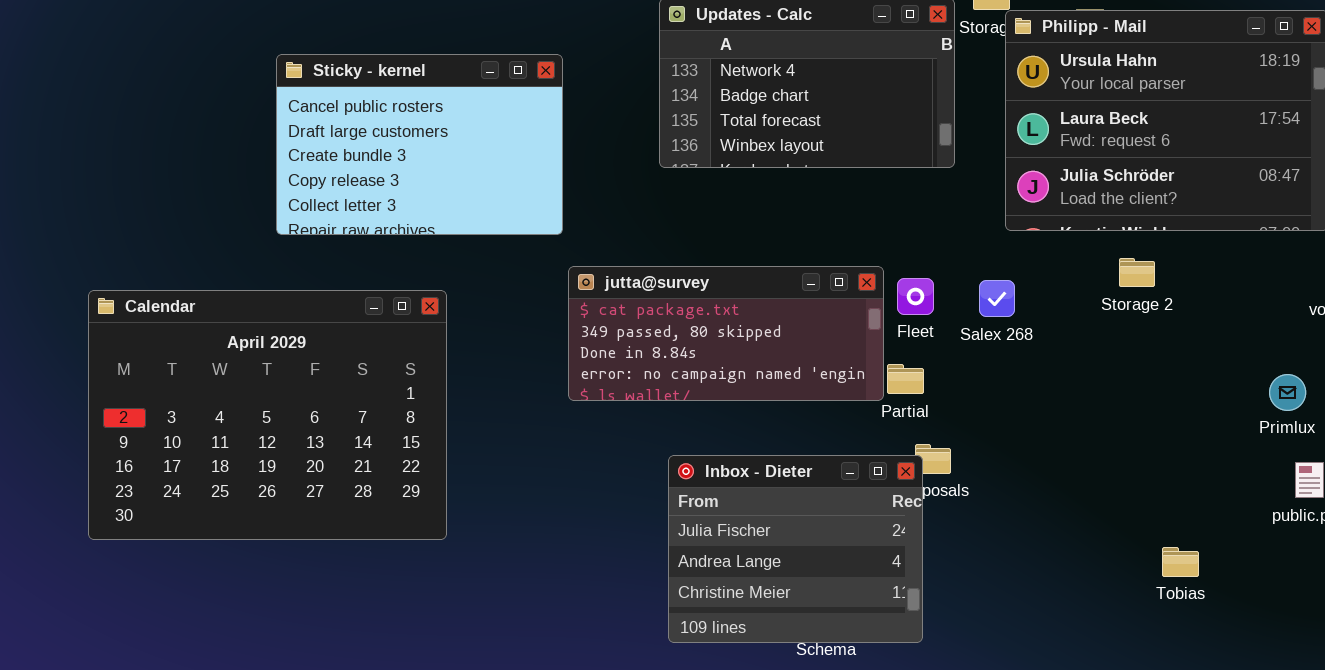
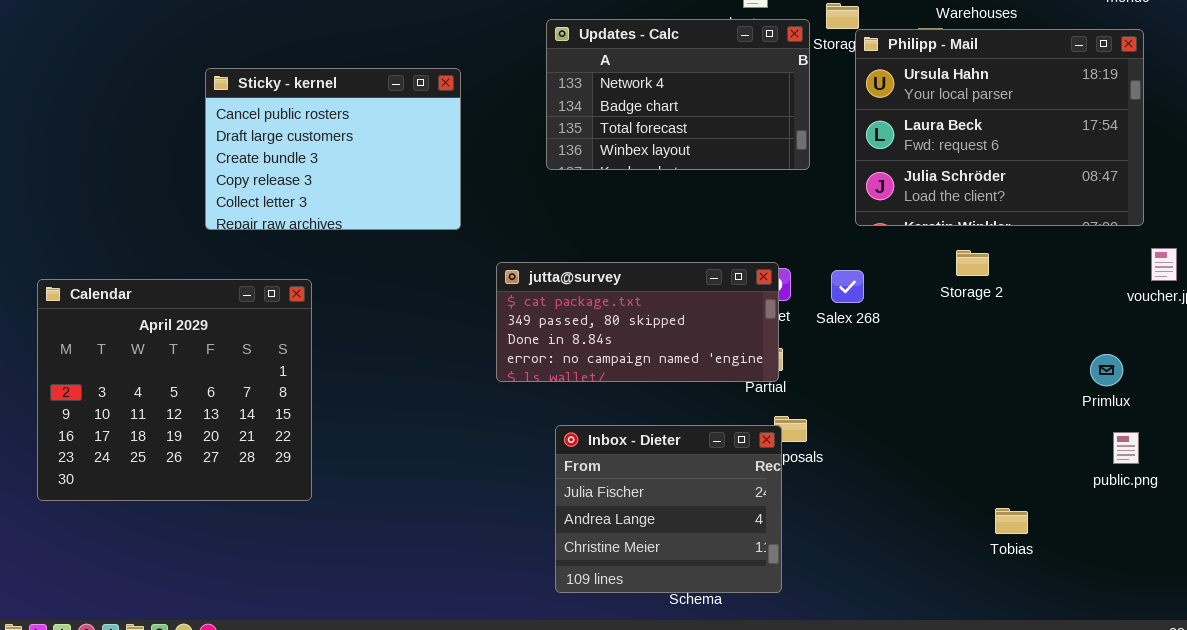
jutta@survey: [568,266,884,401] -> [496,262,779,382], moved
Calendar: [88,290,447,540] -> [37,279,312,501], resized

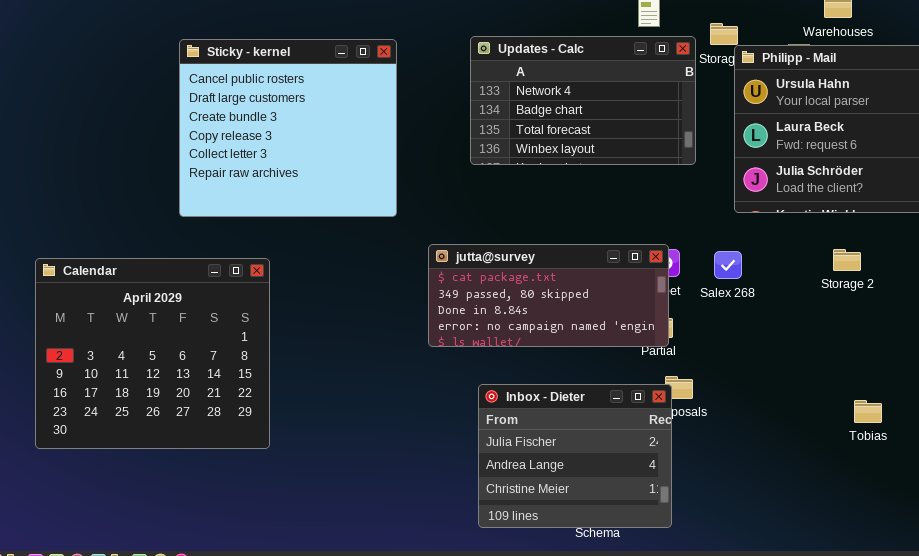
Sticky - kernel: [205,68,461,230] -> [179,39,397,217], resized
Storage 2: [956,250,989,276] -> [833,249,861,271], moved
Tobias: [995,508,1028,534] -> [854,400,882,423], moved

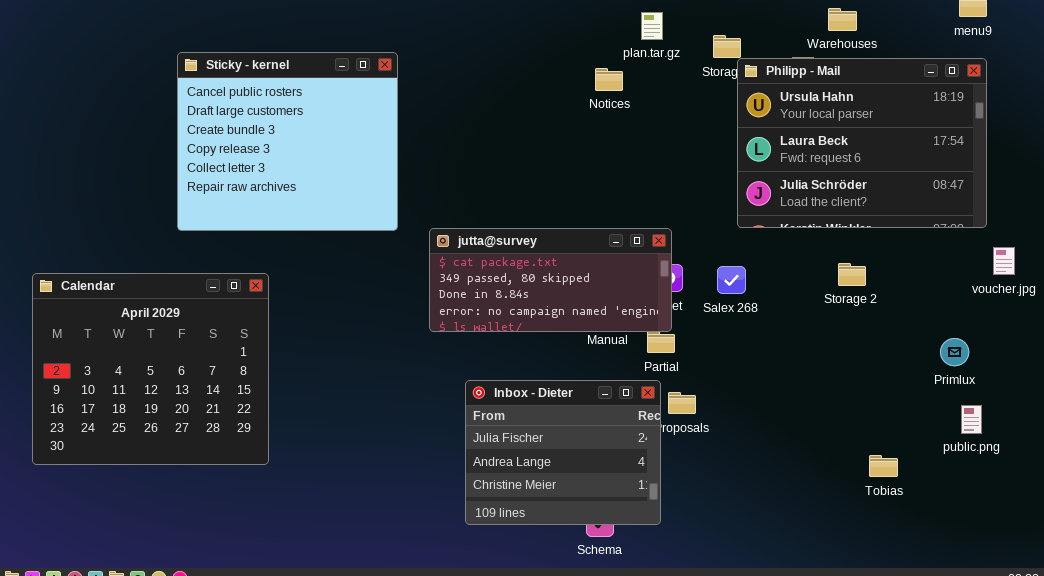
Updates - Calc: [470,36,696,165] -> none, closed
jutta@survey: [428,244,669,347] -> [429,228,672,332], moved
Inbox - Dieter: [478,384,672,528] -> [465,380,661,525], moved
Tobias: [854,400,882,423] -> [869,455,898,477], moved

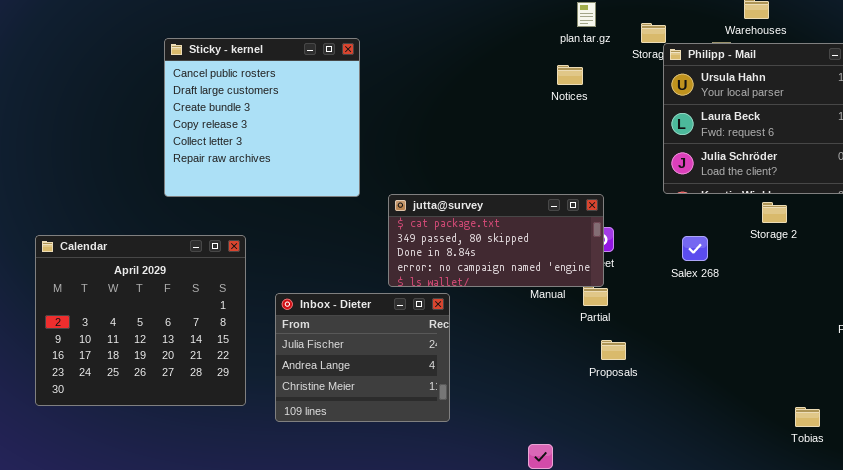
Notices: [595,68,623,91] -> [557,65,583,85], moved
Storage 2: [838,263,866,286] -> [762,202,787,223], moved
Salex 268: [717,266,746,294] -> [682,236,708,261], moved
Inbox - Dieter: [465,380,661,525] -> [275,293,450,422], moved
Tobias: [869,455,898,477] -> [795,407,820,427], moved

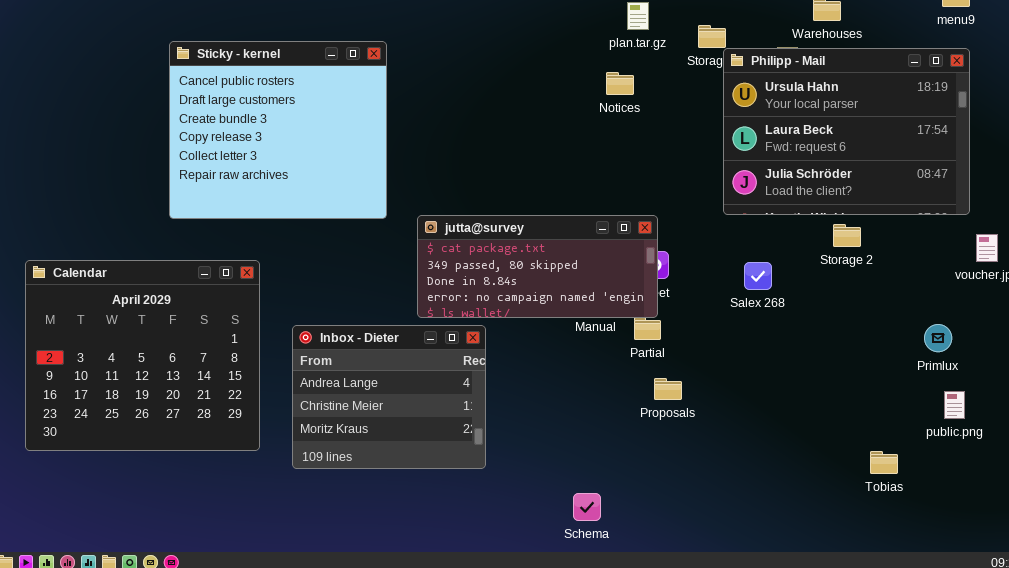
Inbox - Dieter: [275,293,450,422] -> [292,325,486,469], scrolled down 1 row

